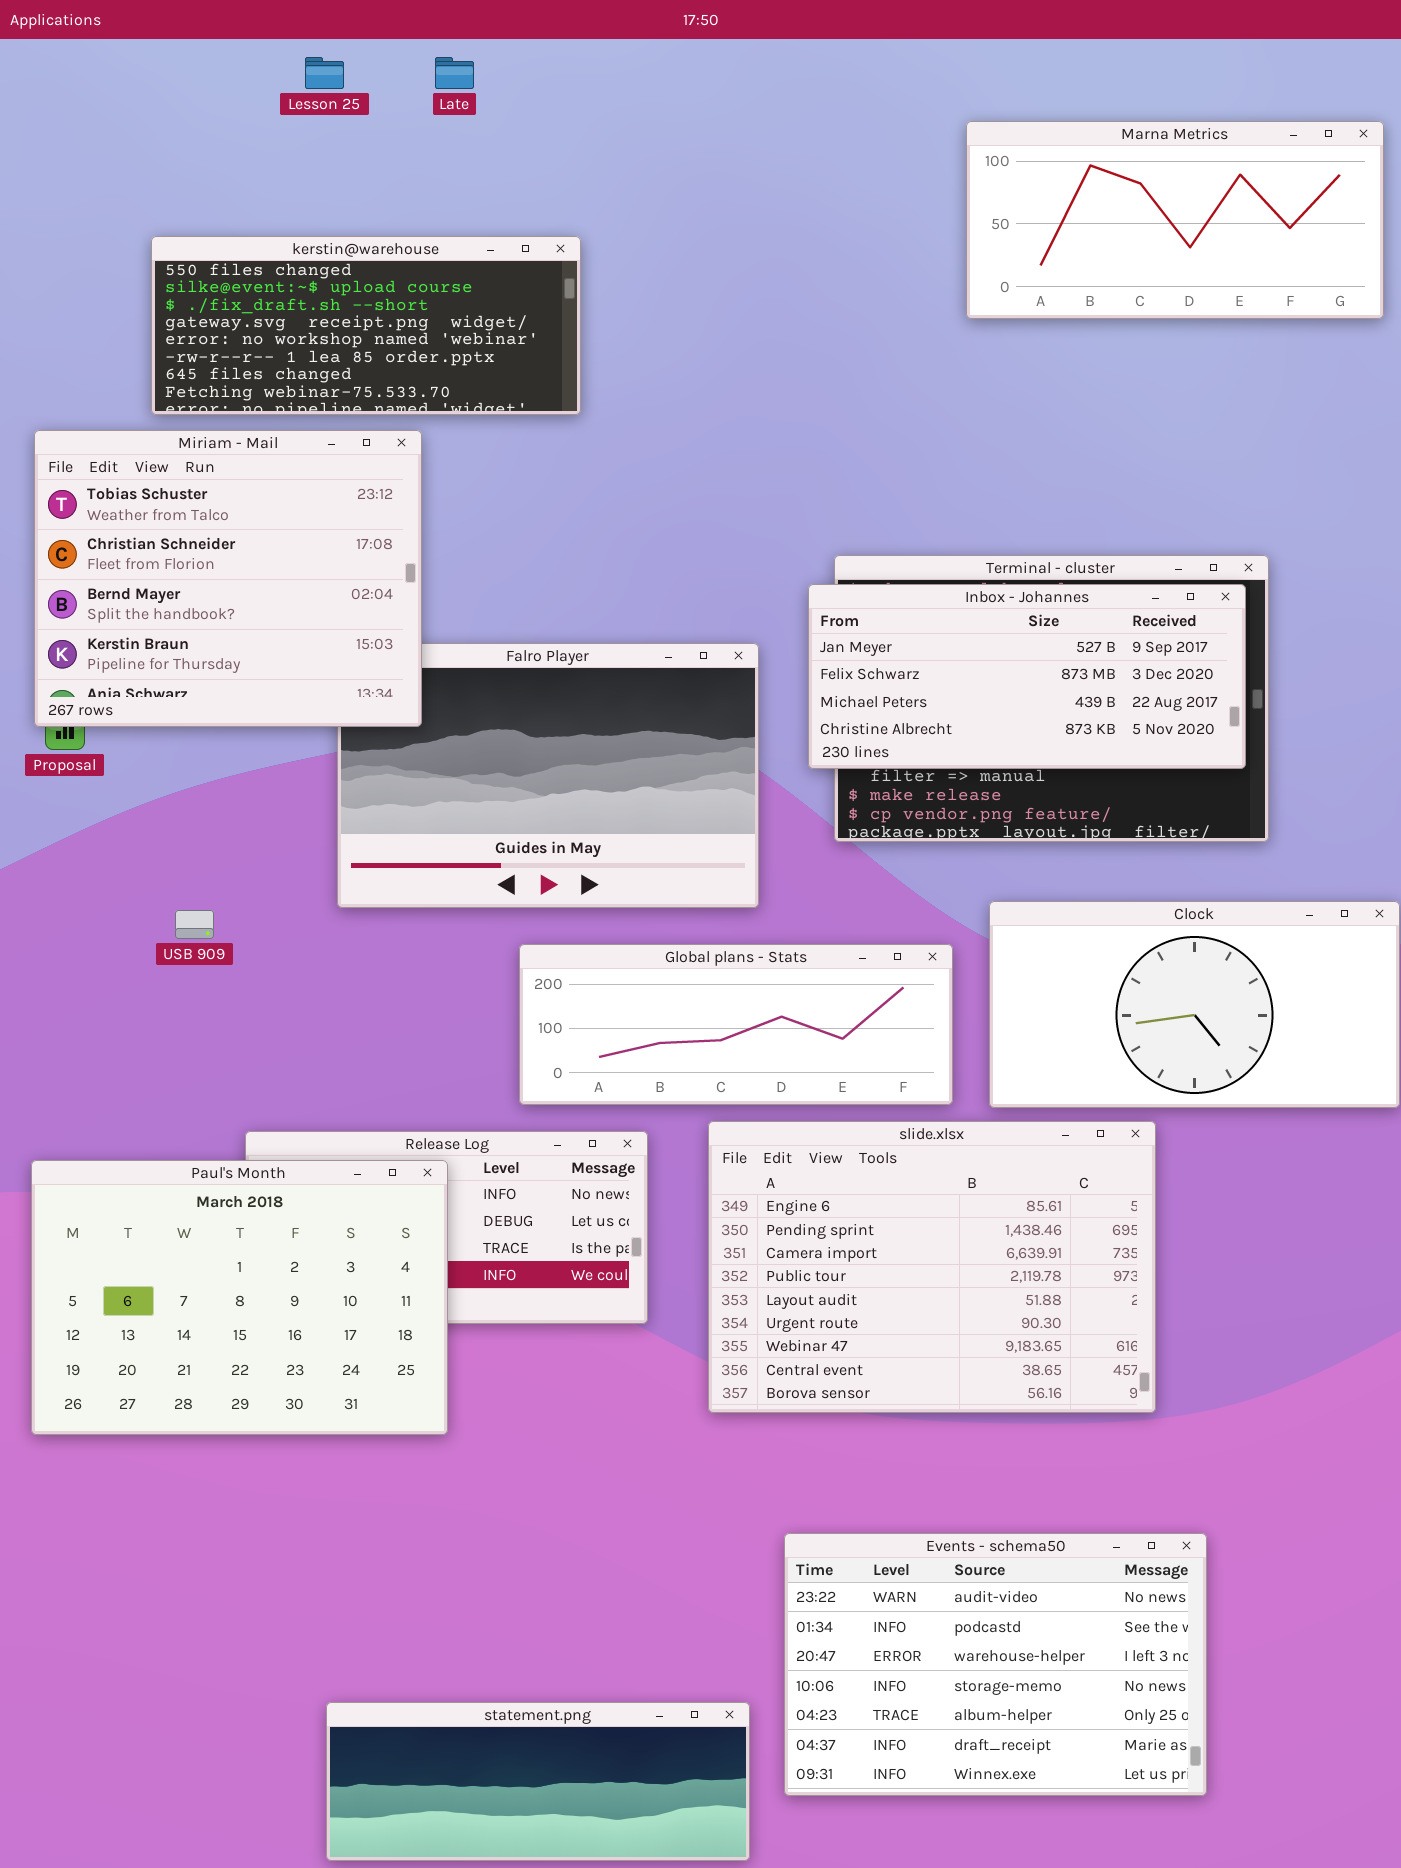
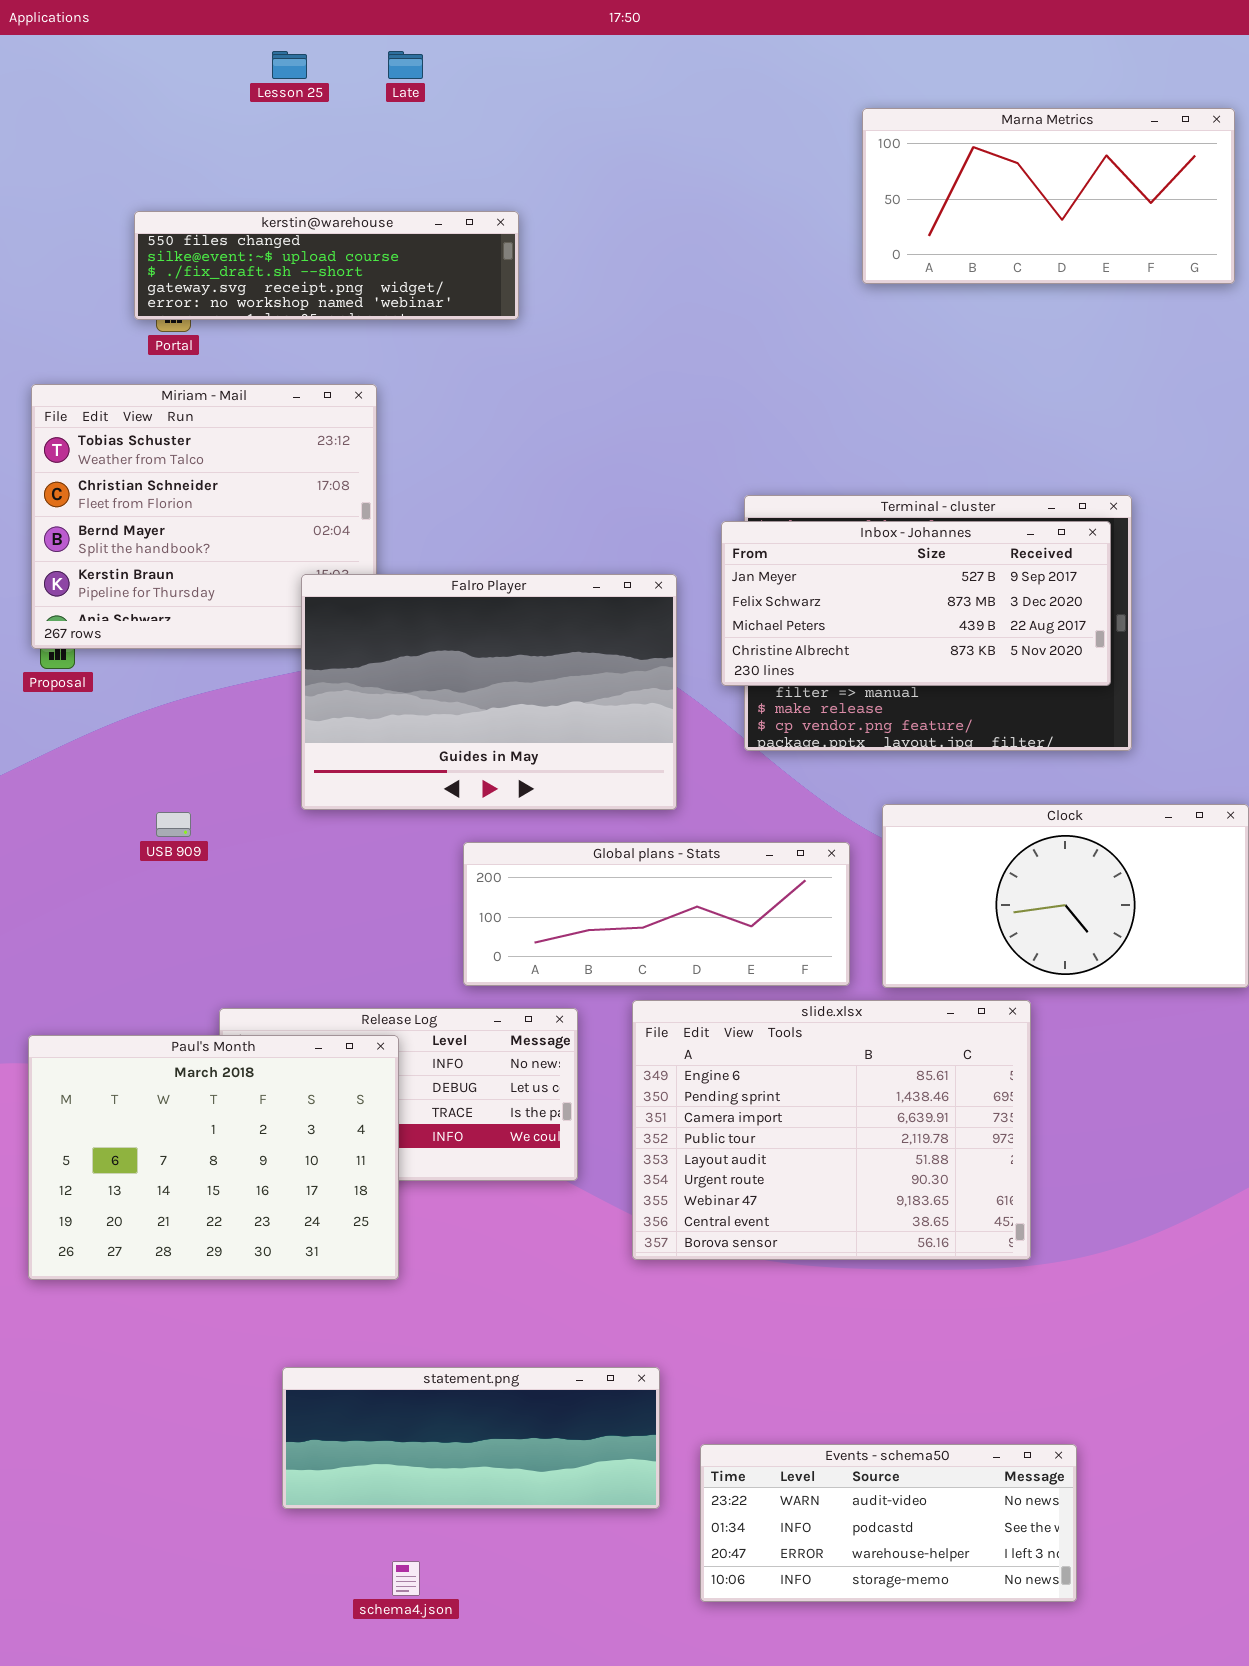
kerstin@warehouse: [151,236,581,415] -> [134,211,519,320], resized
Falro Player: [337,643,759,908] -> [301,574,677,810], raised
Events - schema50: [784,1533,1207,1796] -> [700,1444,1077,1602], resized
statement.png: [326,1702,750,1861] -> [282,1367,660,1509], moved

